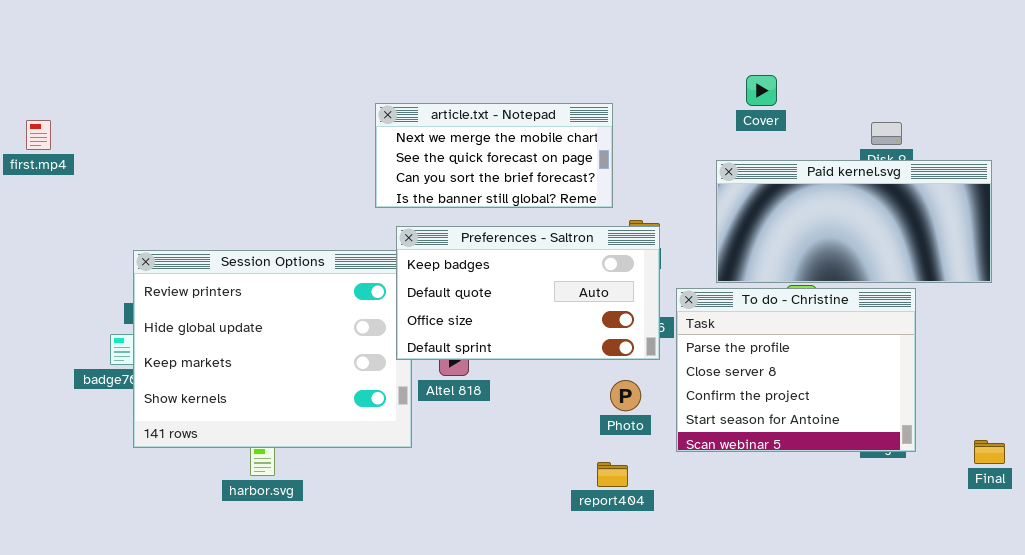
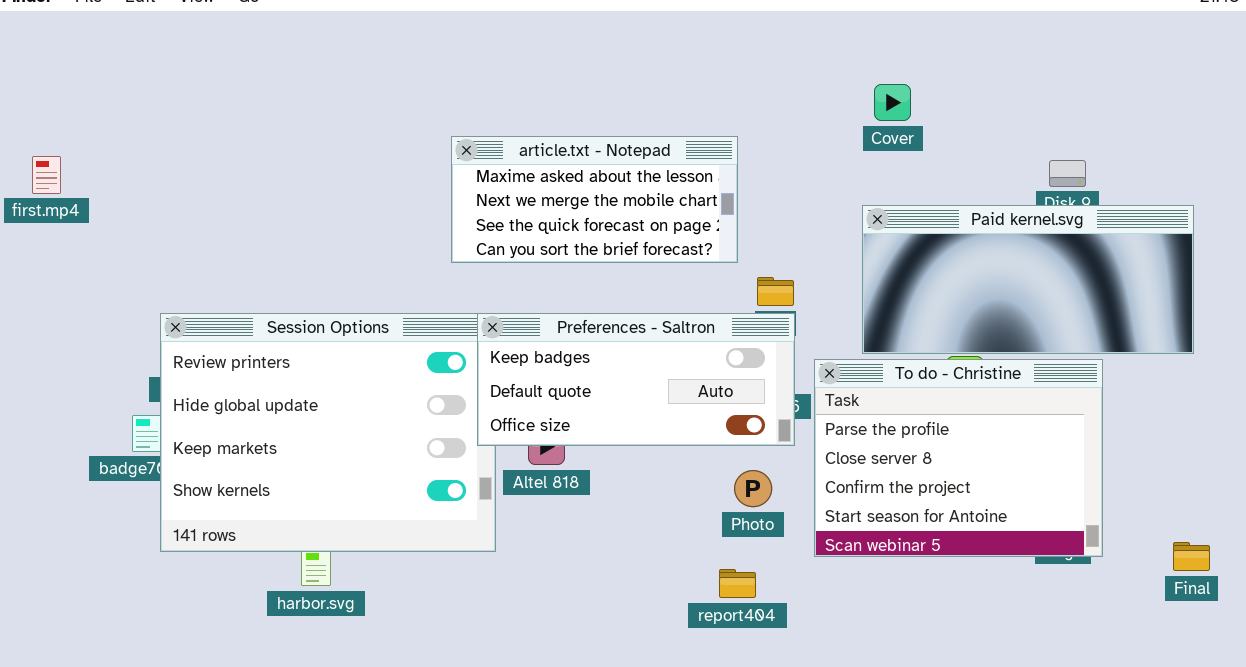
Cover: [746,75,777,106] -> [874,84,911,121], moved
article.txt - Notepad: [375,103,613,208] -> [451,136,738,263], scrolled up 1 row
Preferences - Saltron: [396,226,660,360] -> [477,313,795,446], resized

